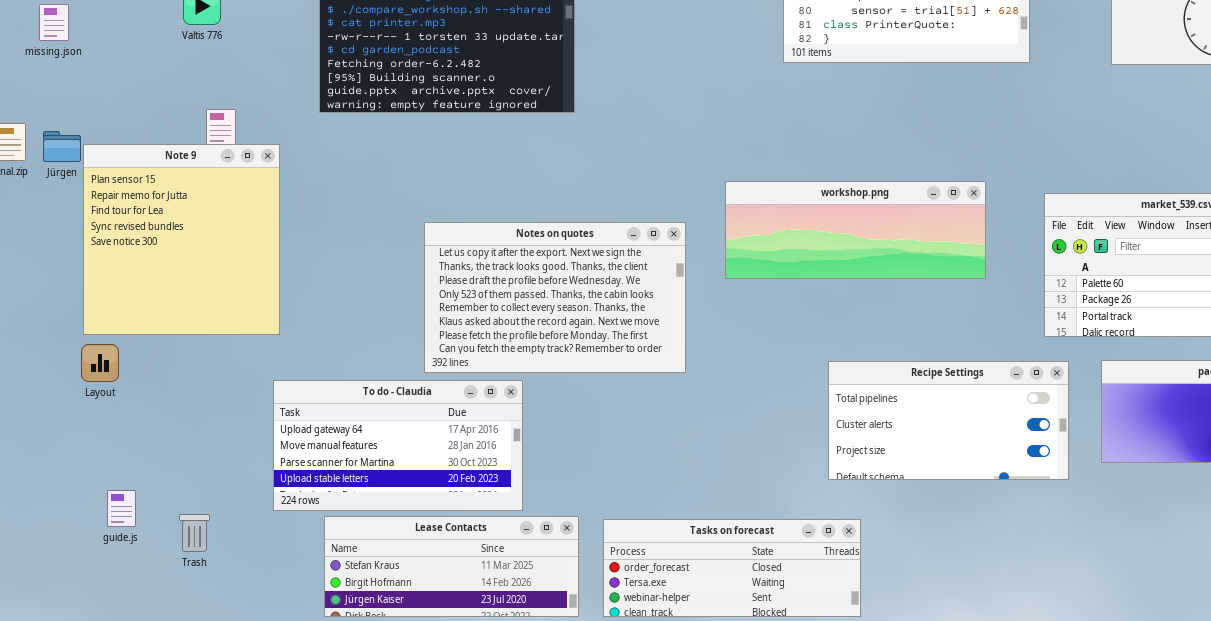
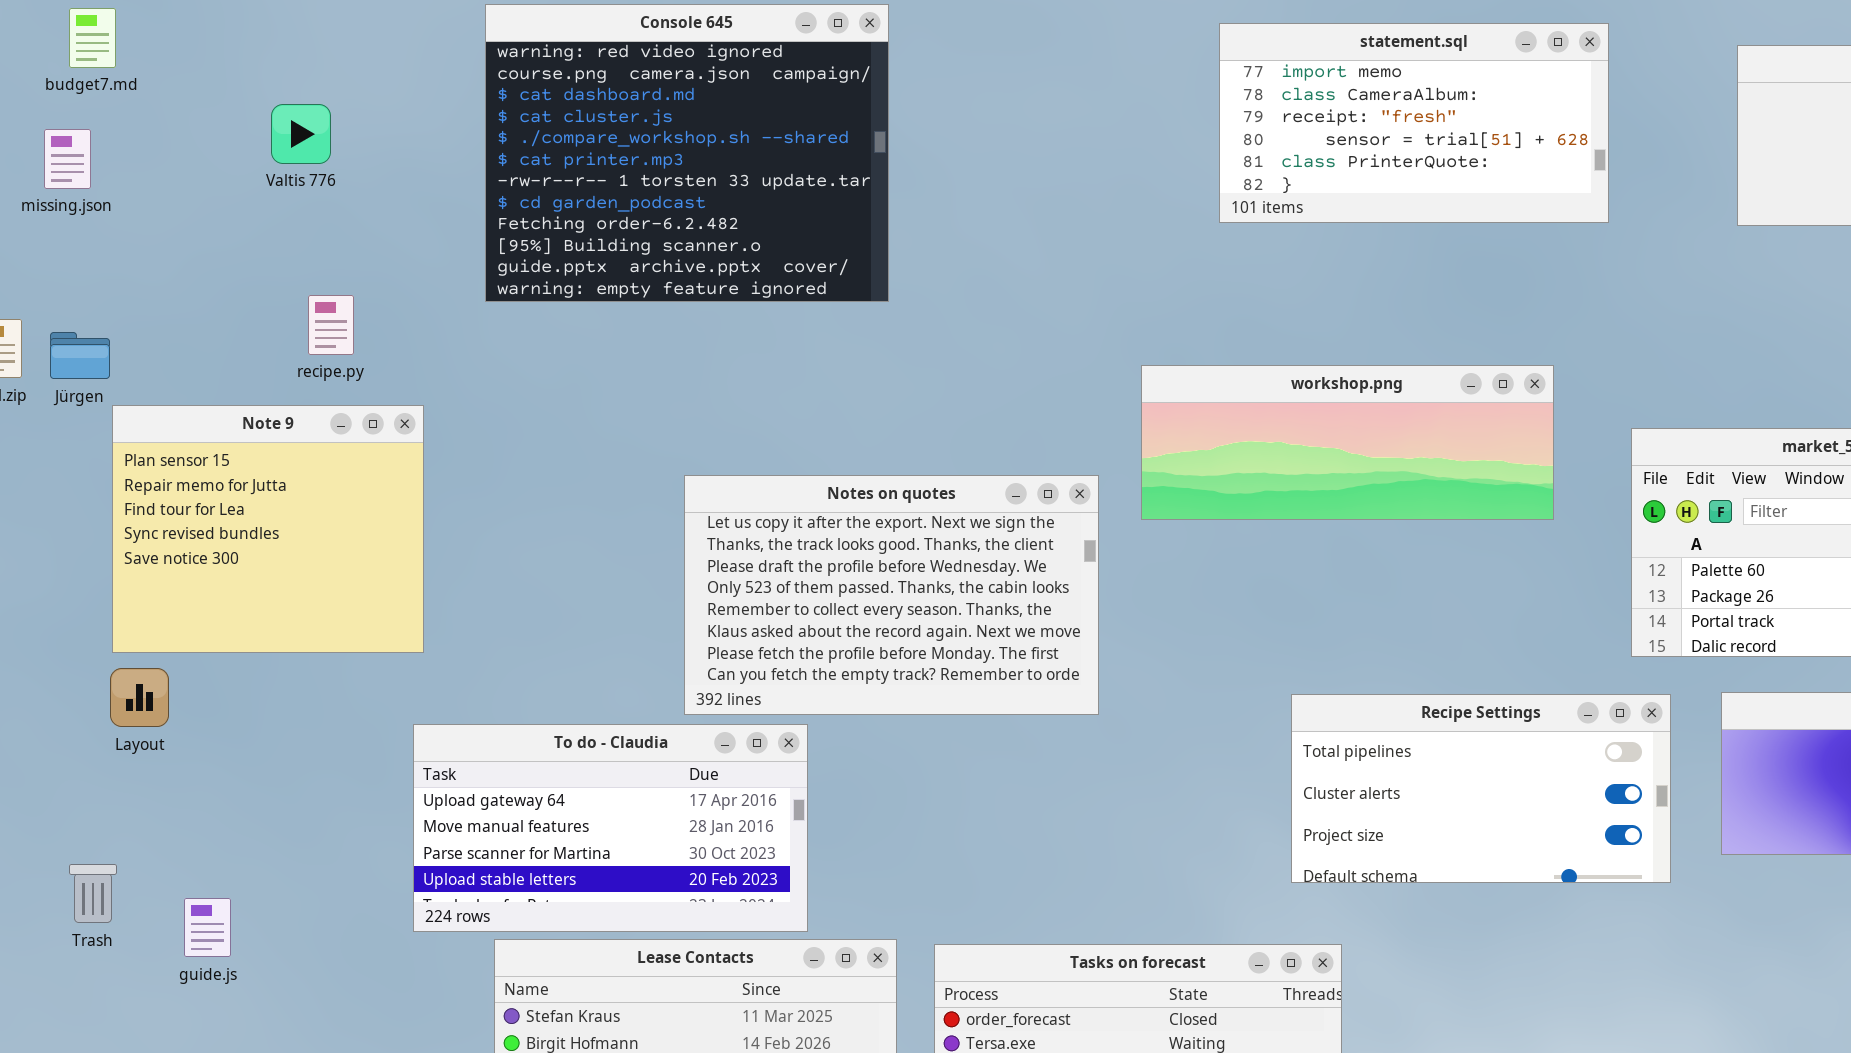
Note 9: [83,144,280,335] -> [112,405,424,653], resized
workshop.png: [725,181,986,279] -> [1141,365,1554,520], moved
Notes on quotes: [424,222,686,373] -> [684,475,1099,715], moved
guide.js: [107,490,136,527] -> [184,898,231,957], moved
Trash: [179,514,210,552] -> [69,864,117,923], moved

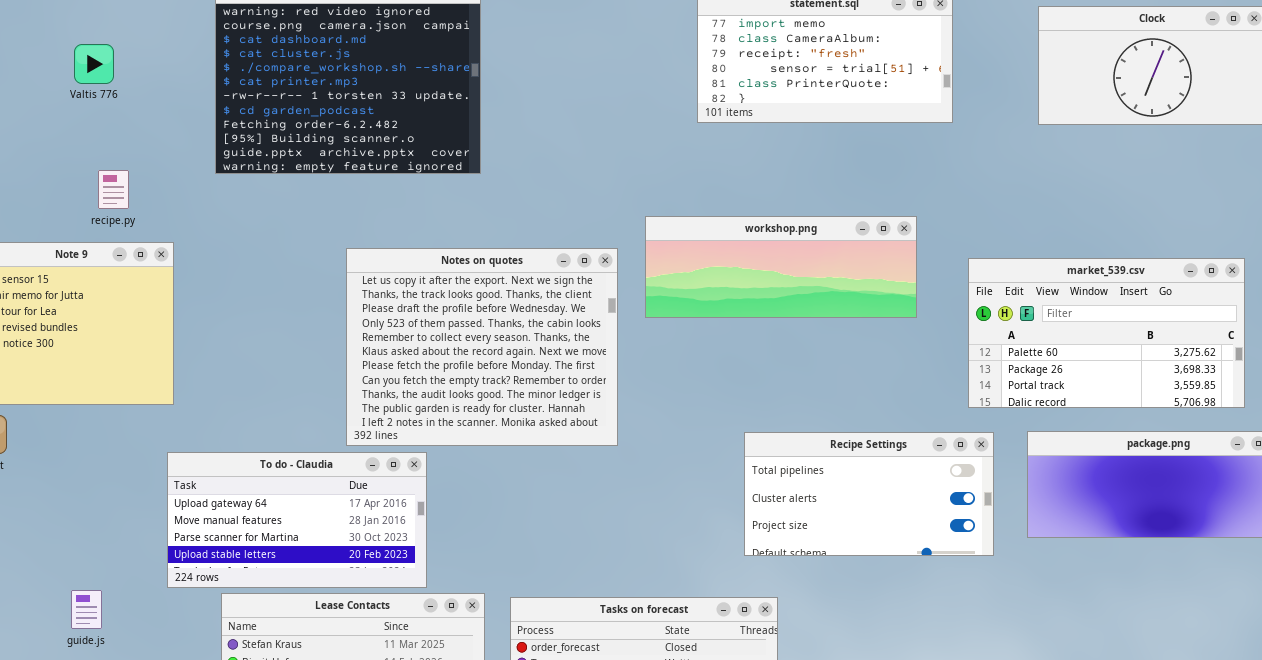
Notes on quotes: [684,475,1099,715] -> [346,248,618,446], resized
guide.js: [184,898,231,957] -> [71,590,102,629], moved

